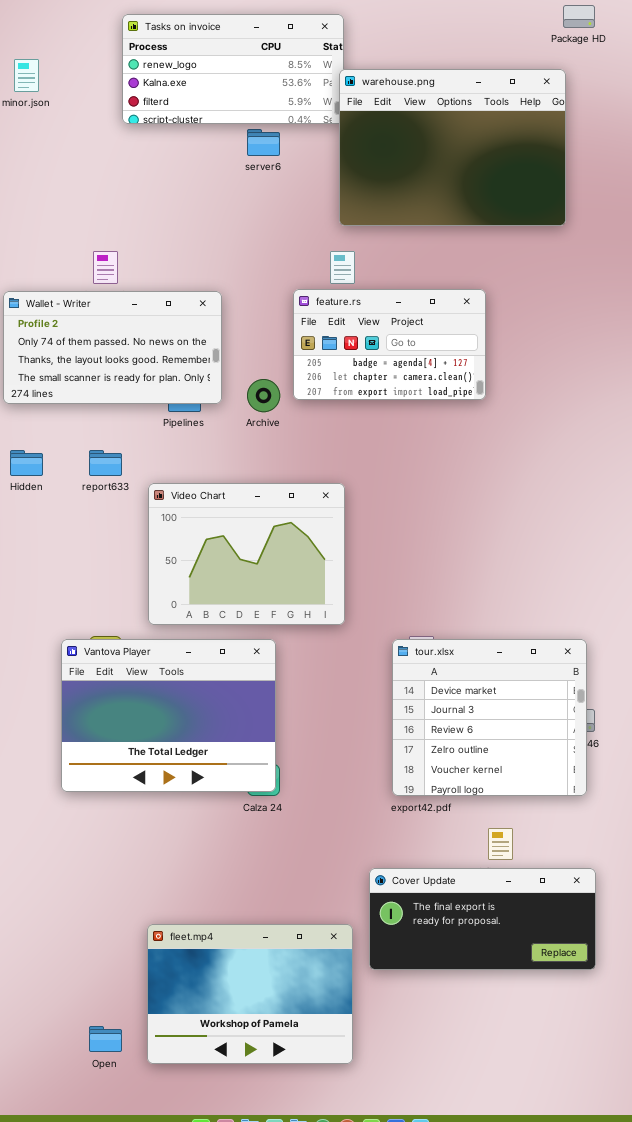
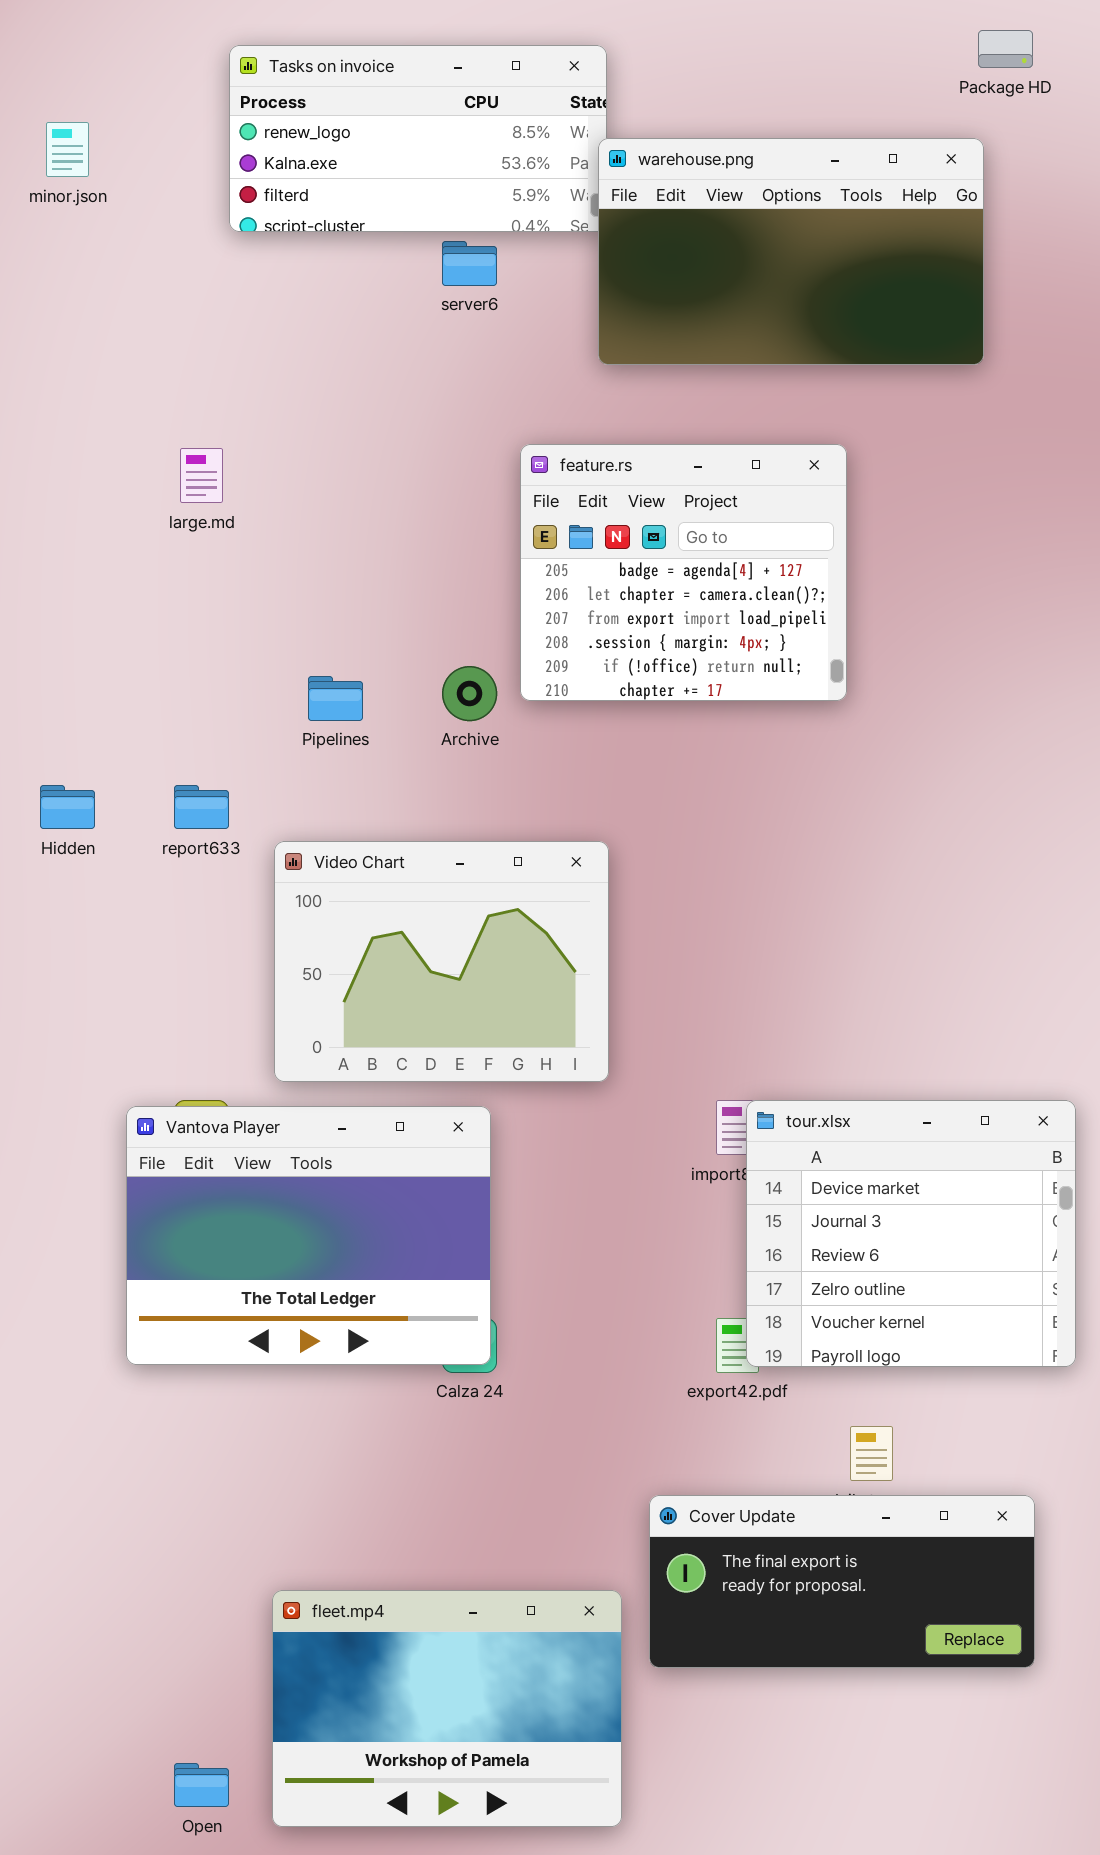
warehouse.png: [339,69,566,226] -> [598,138,984,365], resized
feature.rs: [293,289,486,400] -> [520,444,847,701], resized
Wallet - Writer: [3,291,222,404] -> none, closed
tour.xlsx: [392,639,587,796] -> [746,1100,1076,1367], moved

